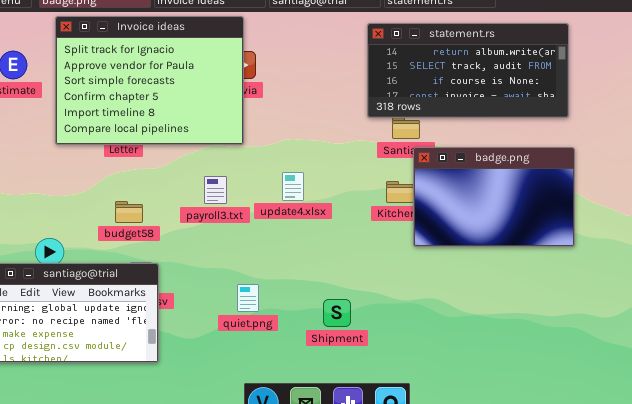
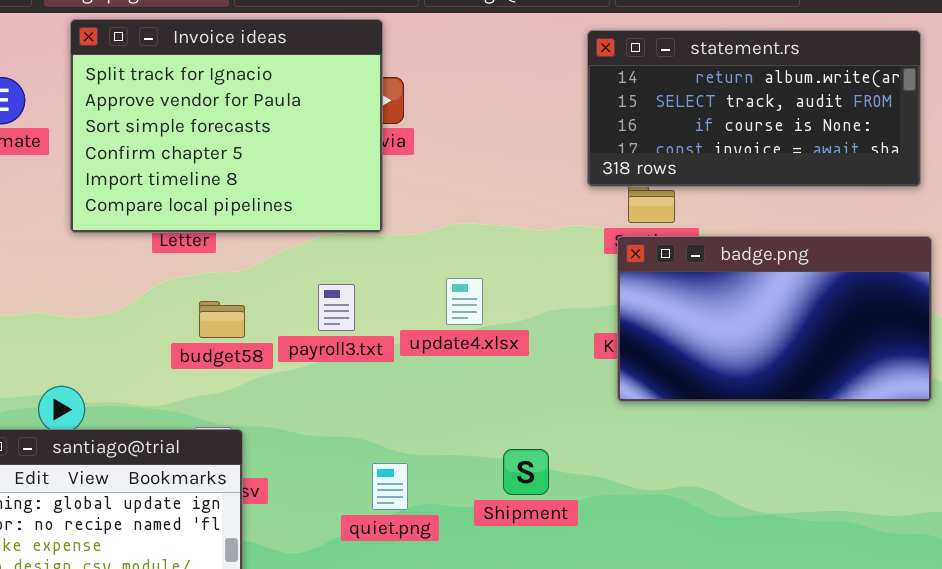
badge.png: [413,147,575,247] -> [617,236,932,402], resized
budget58: [115,201,143,223] -> [199,301,245,338], moved
Shipment: [323,299,351,327] -> [503,449,549,495], moved

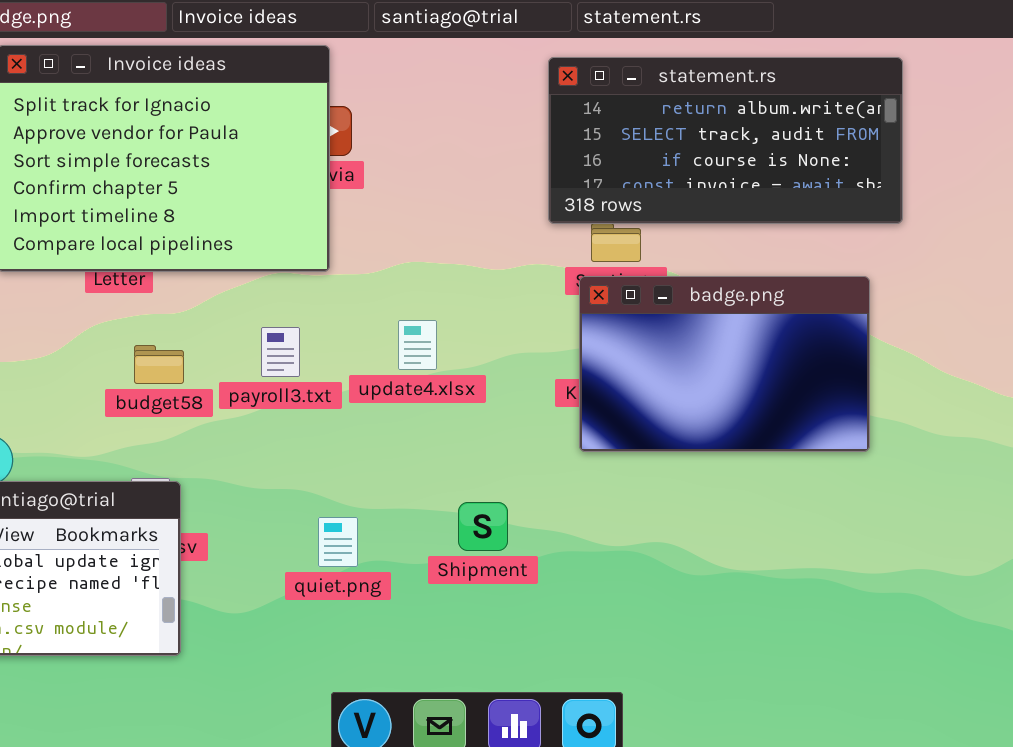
badge.png: [617,236,932,402] -> [579,276,870,452], resized

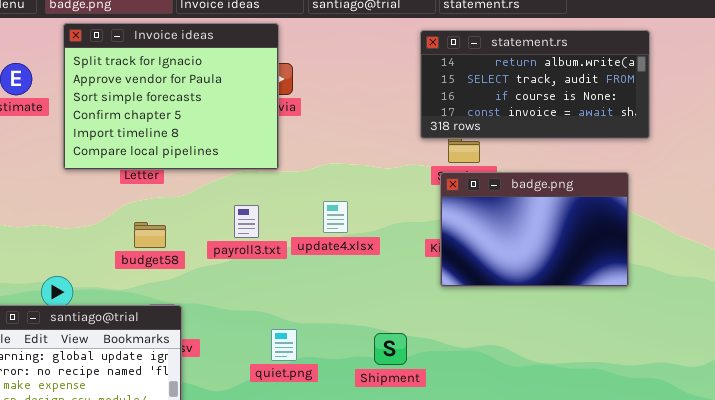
budget58: [134,345,184,384] -> [134,222,166,248], moved
Shipment: [458,502,508,551] -> [374,333,407,365], moved

